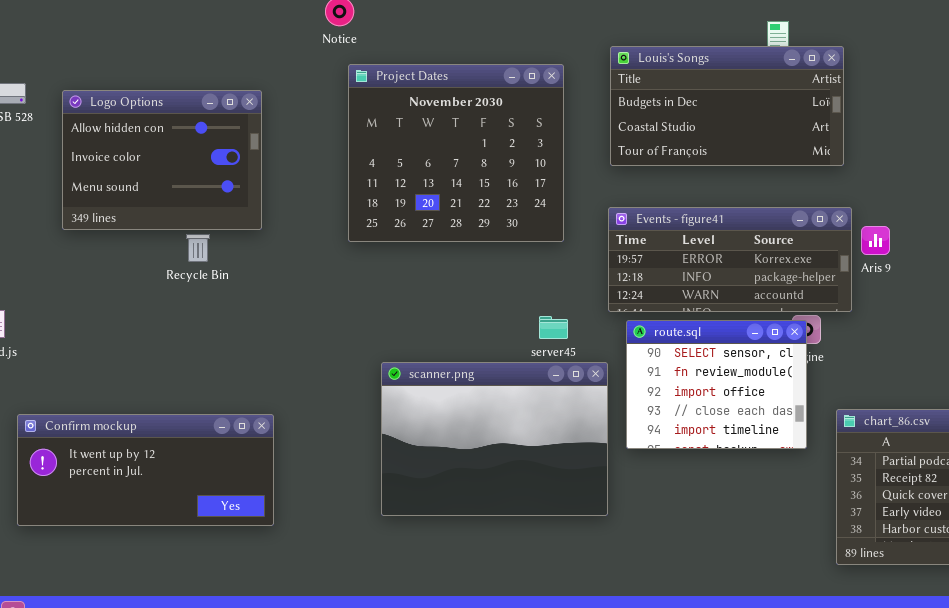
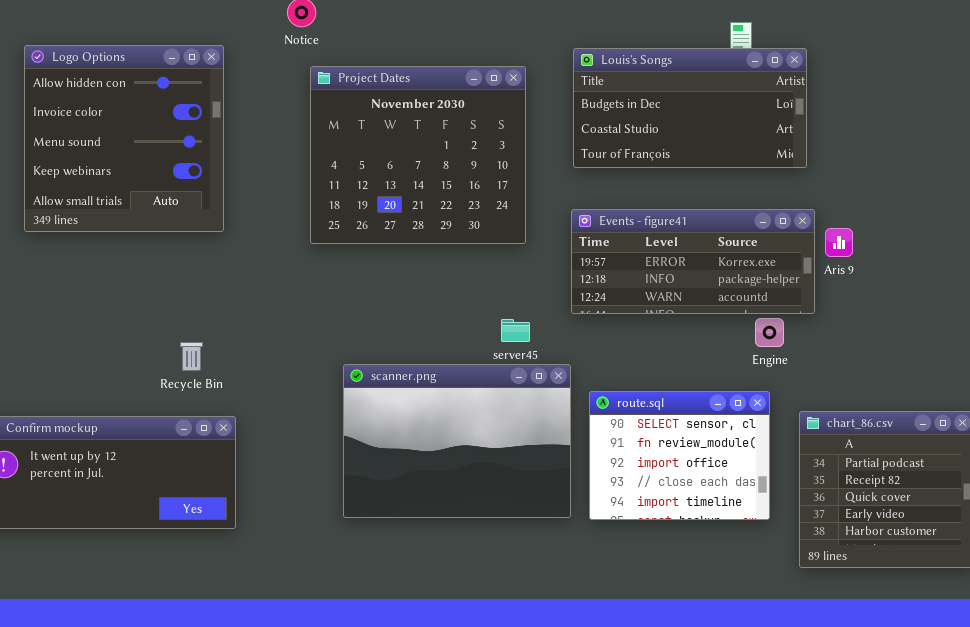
Logo Options: [62,90,262,230] -> [24,45,224,232], resized
Recycle Bin: [186,234,210,262] -> [180,342,203,371], moved
route.sql: [626,320,807,449] -> [589,391,770,520], moved

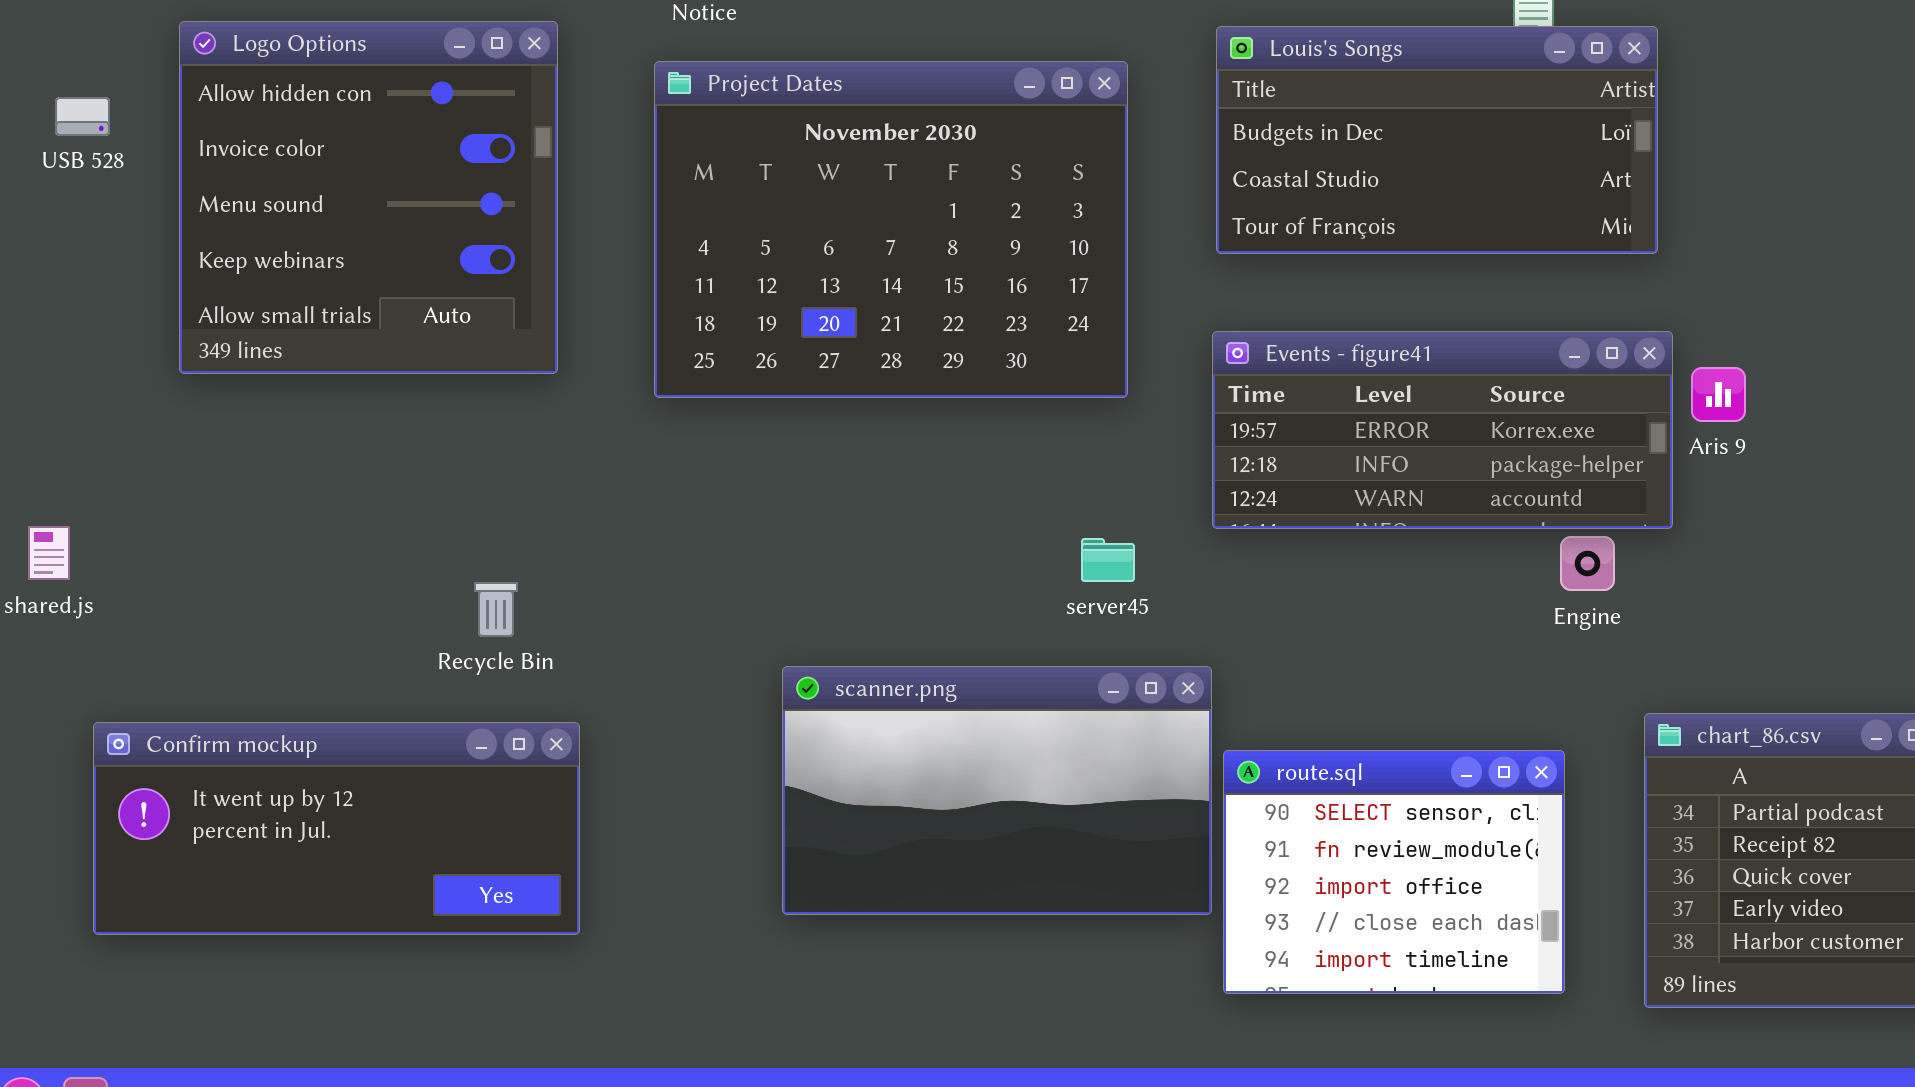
Project Dates: [310,66,526,244] -> [654,61,1128,398], resized
scanner.png: [343,364,571,518] -> [782,666,1212,915], resized
route.sql: [589,391,770,520] -> [1223,750,1565,994], moved

